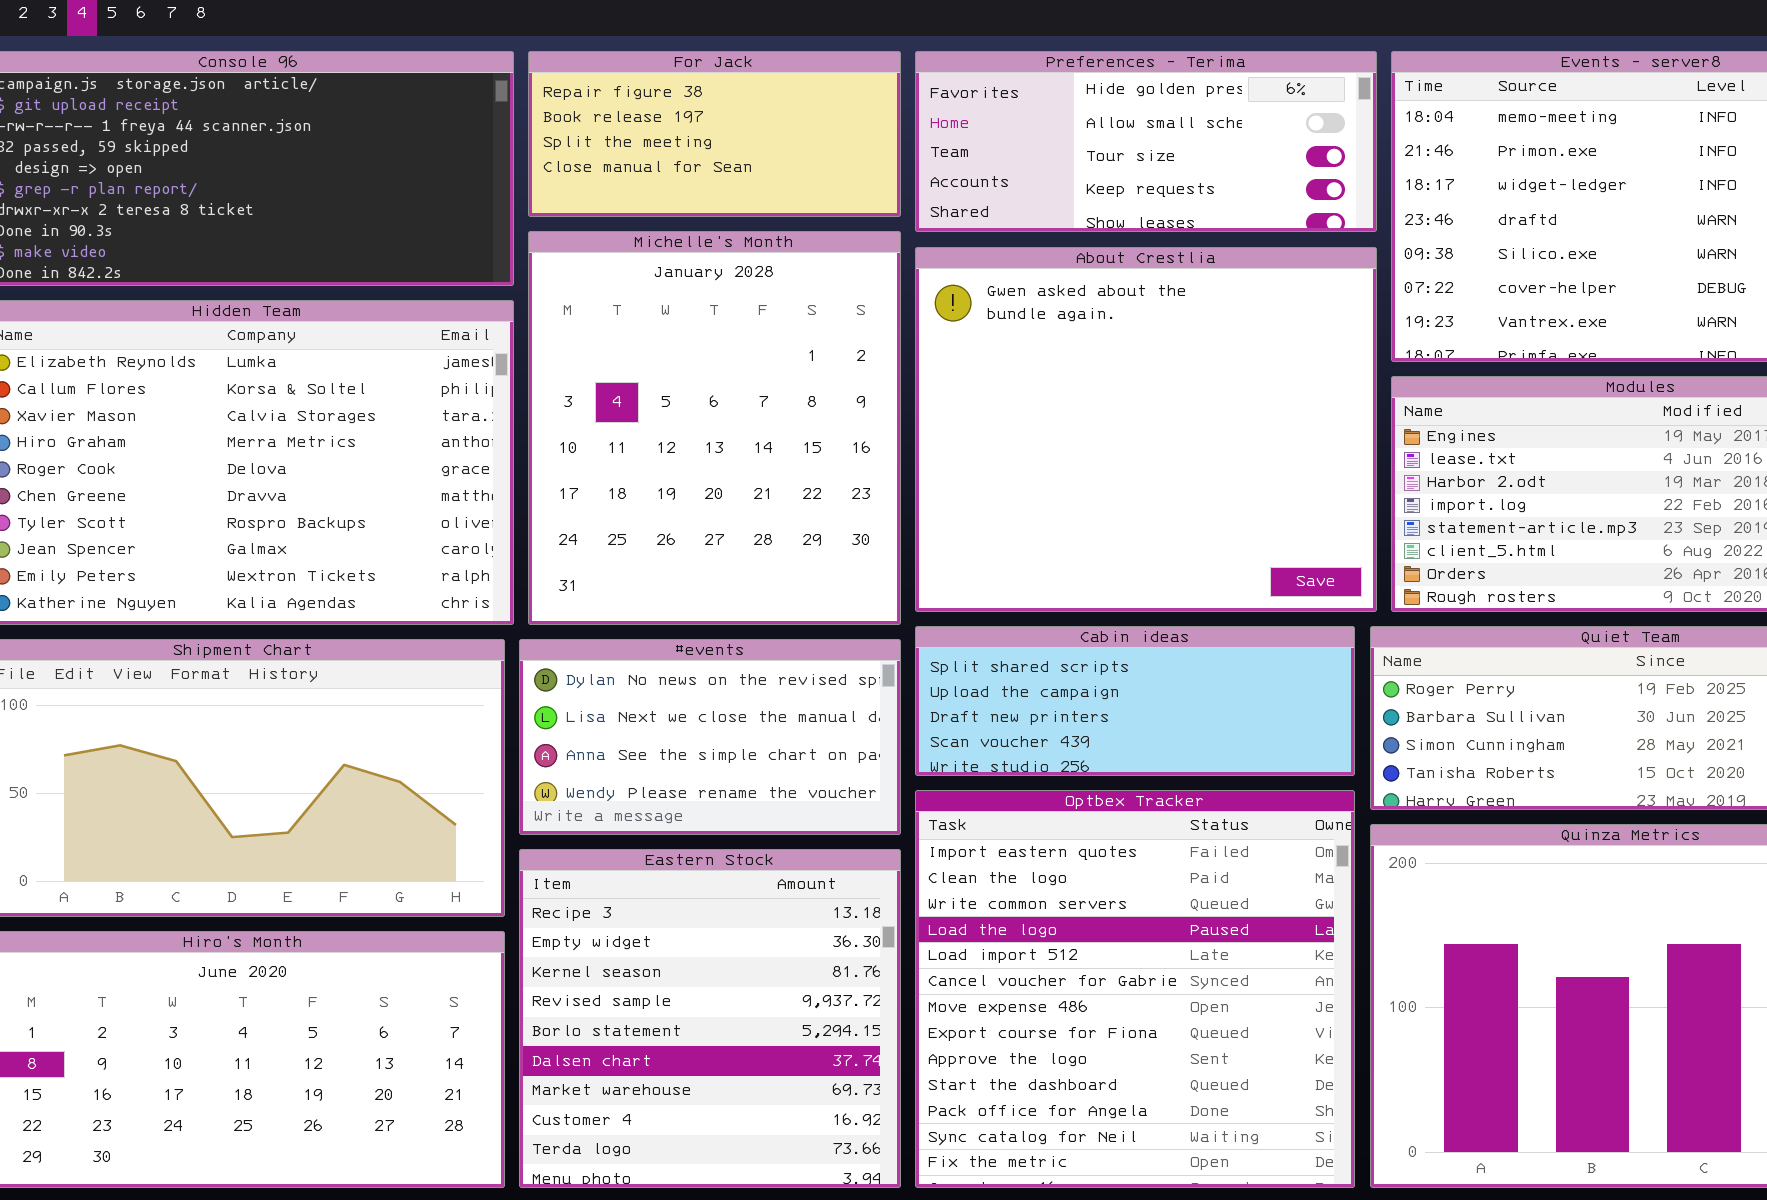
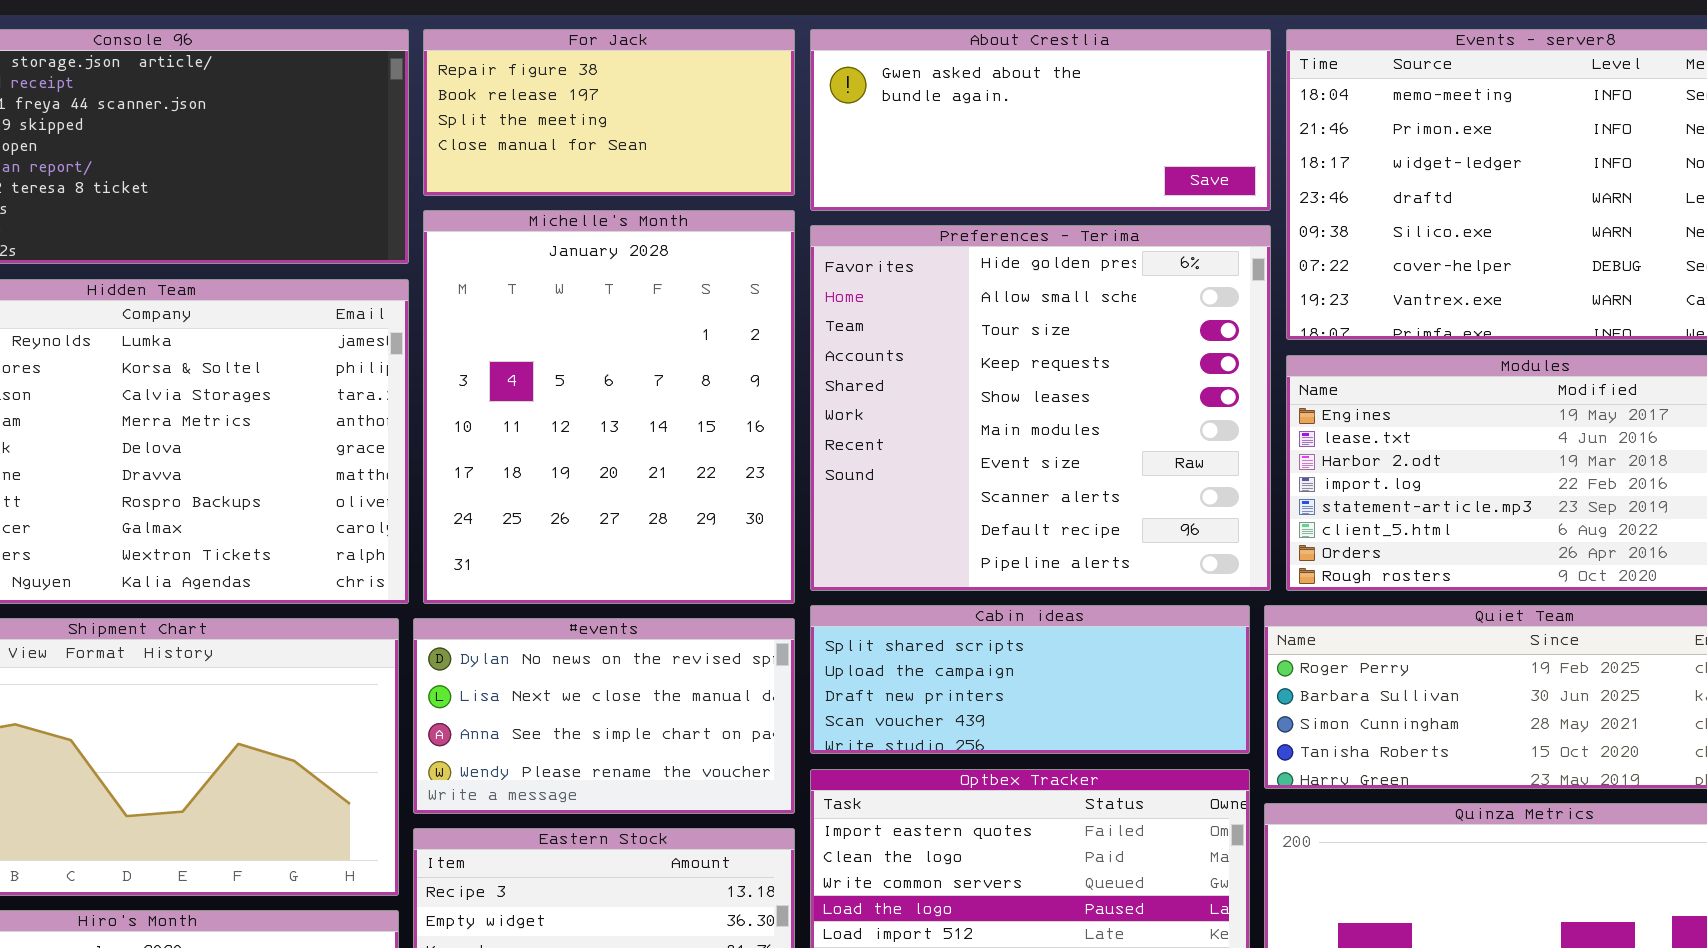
Preferences - Terima: [915,51,1377,232] -> [810,225,1271,591], moved, resized
About Crestlia: [915,247,1377,612] -> [810,29,1271,211], moved, resized

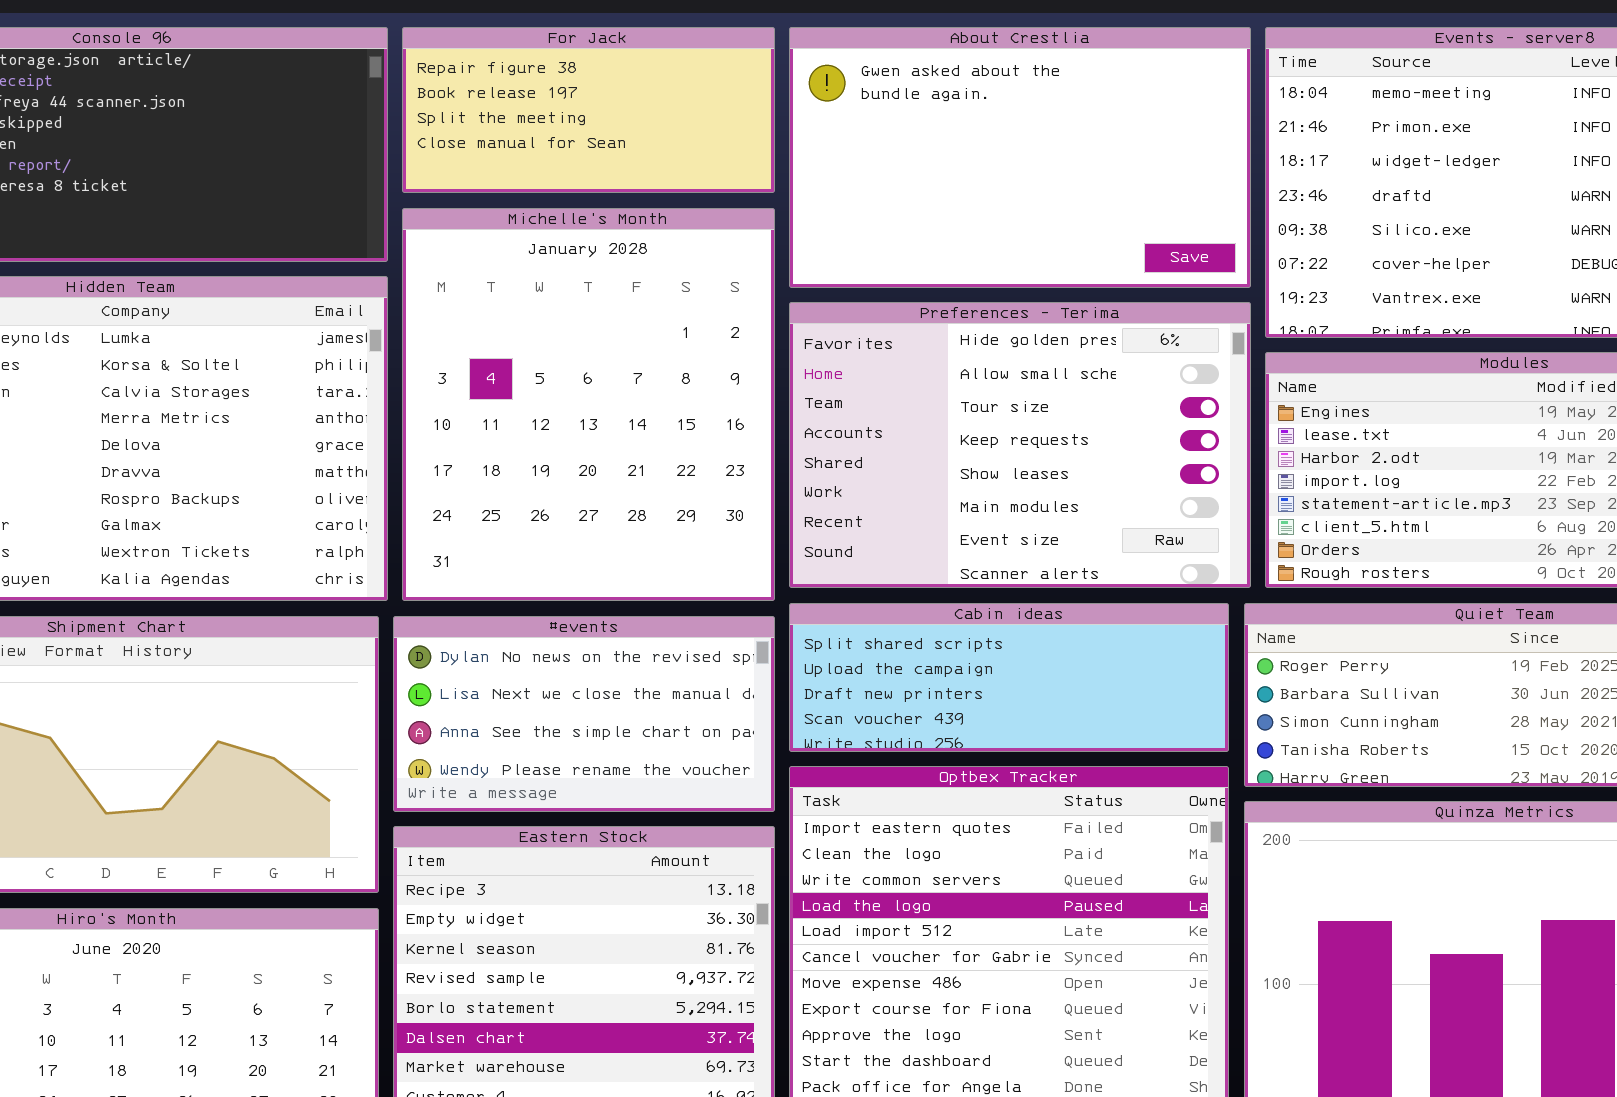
About Crestlia: [810,29,1271,211] -> [789,27,1251,288], resized
Preferences - Terima: [810,225,1271,591] -> [789,302,1251,588], resized

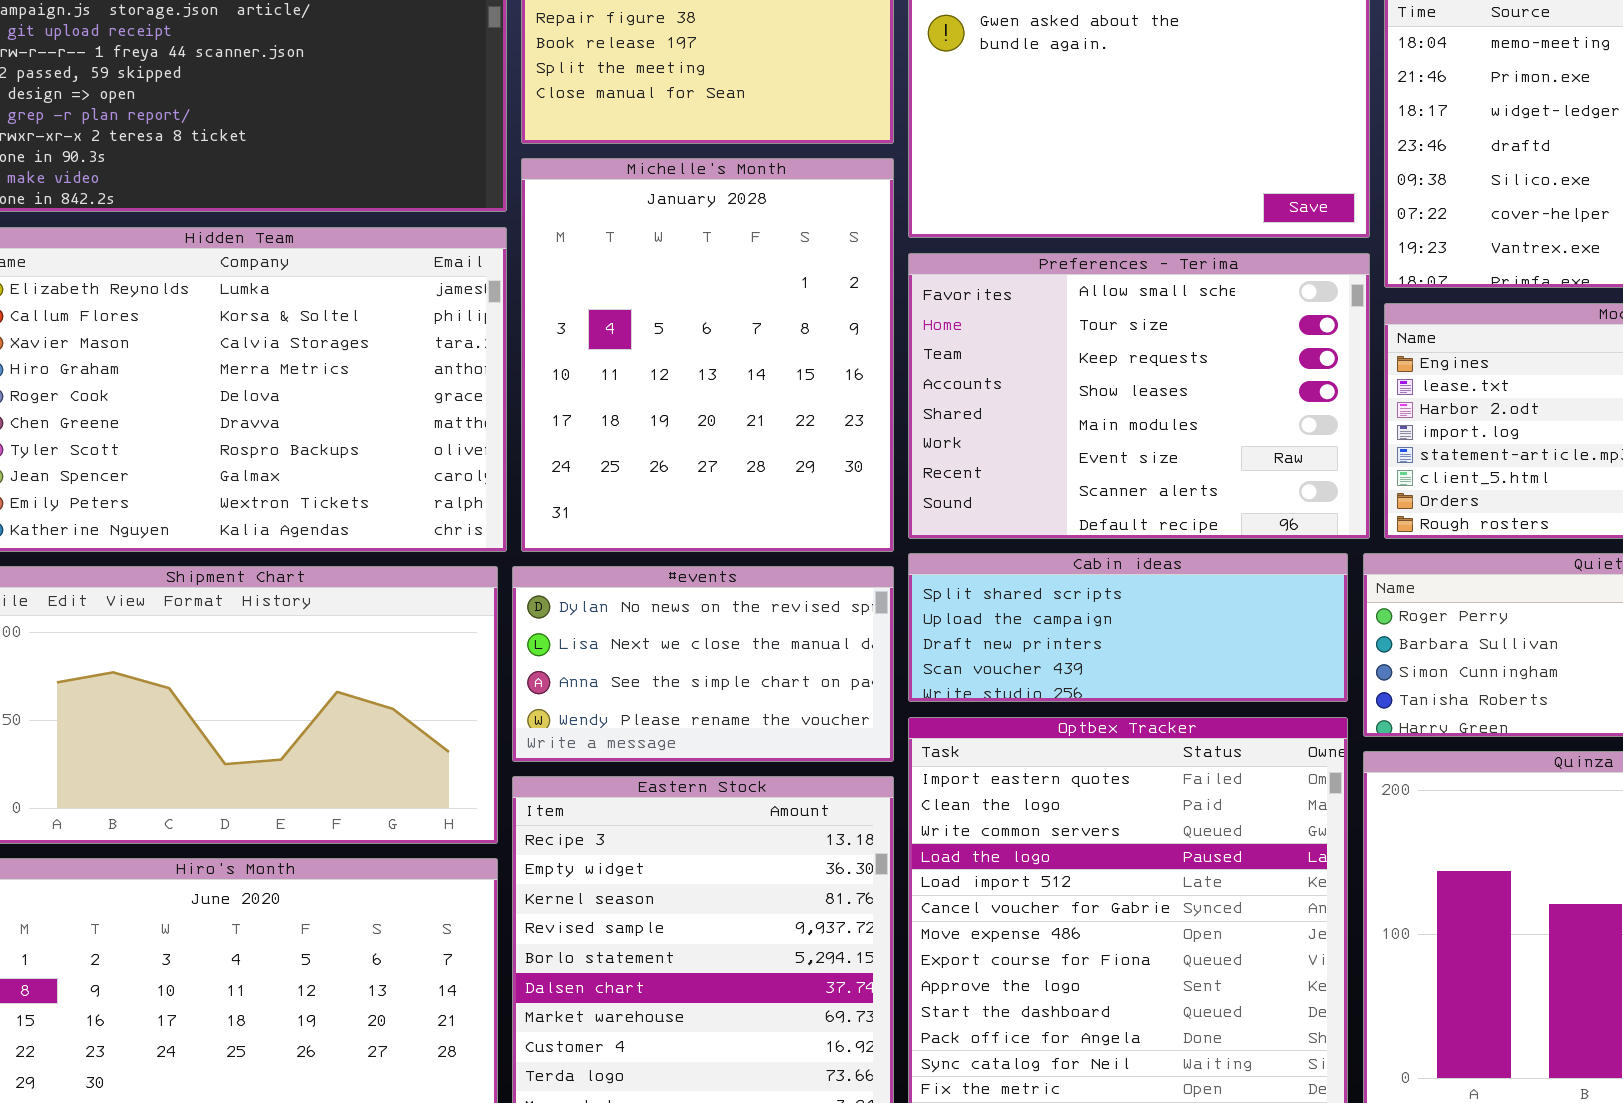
Preferences - Terima: [789,302,1251,588] -> [908,253,1370,539], scrolled down 1 row

